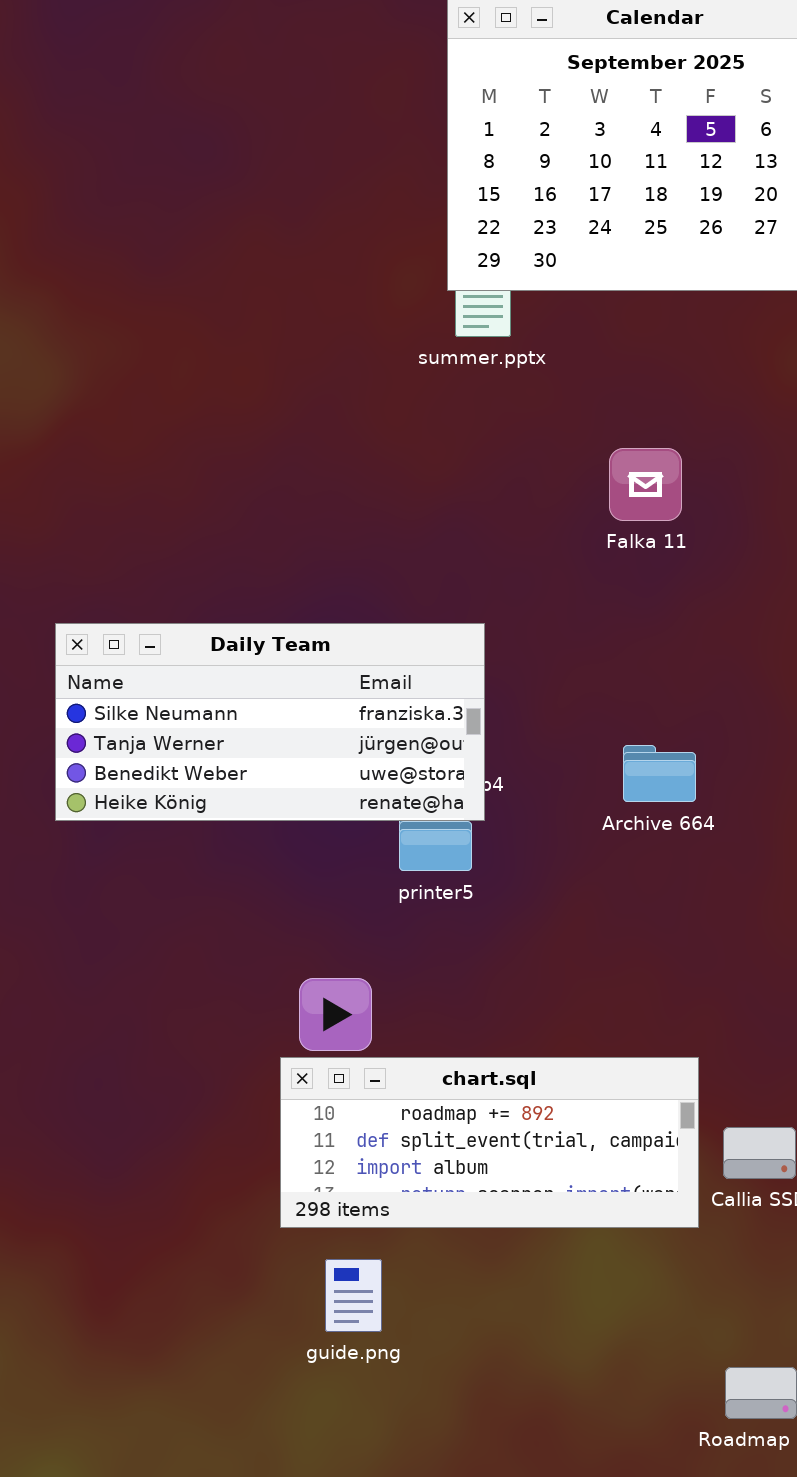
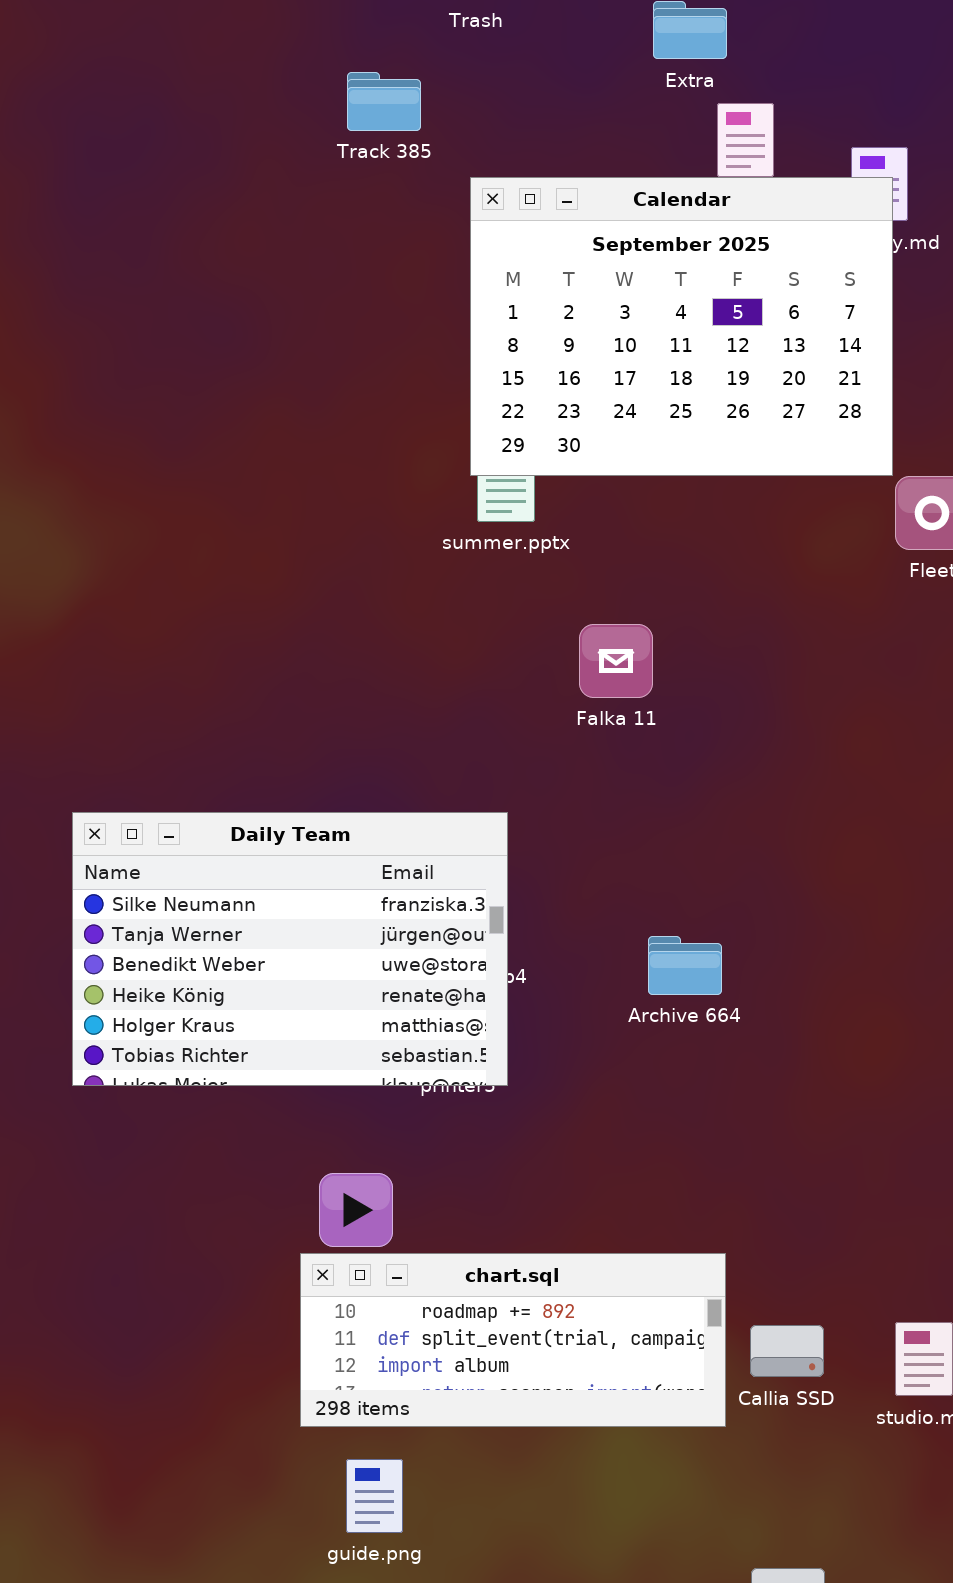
Falka 11: [609,448,682,521] -> [579,624,653,698], moved
Daily Team: [55,623,485,821] -> [72,812,508,1086], resized

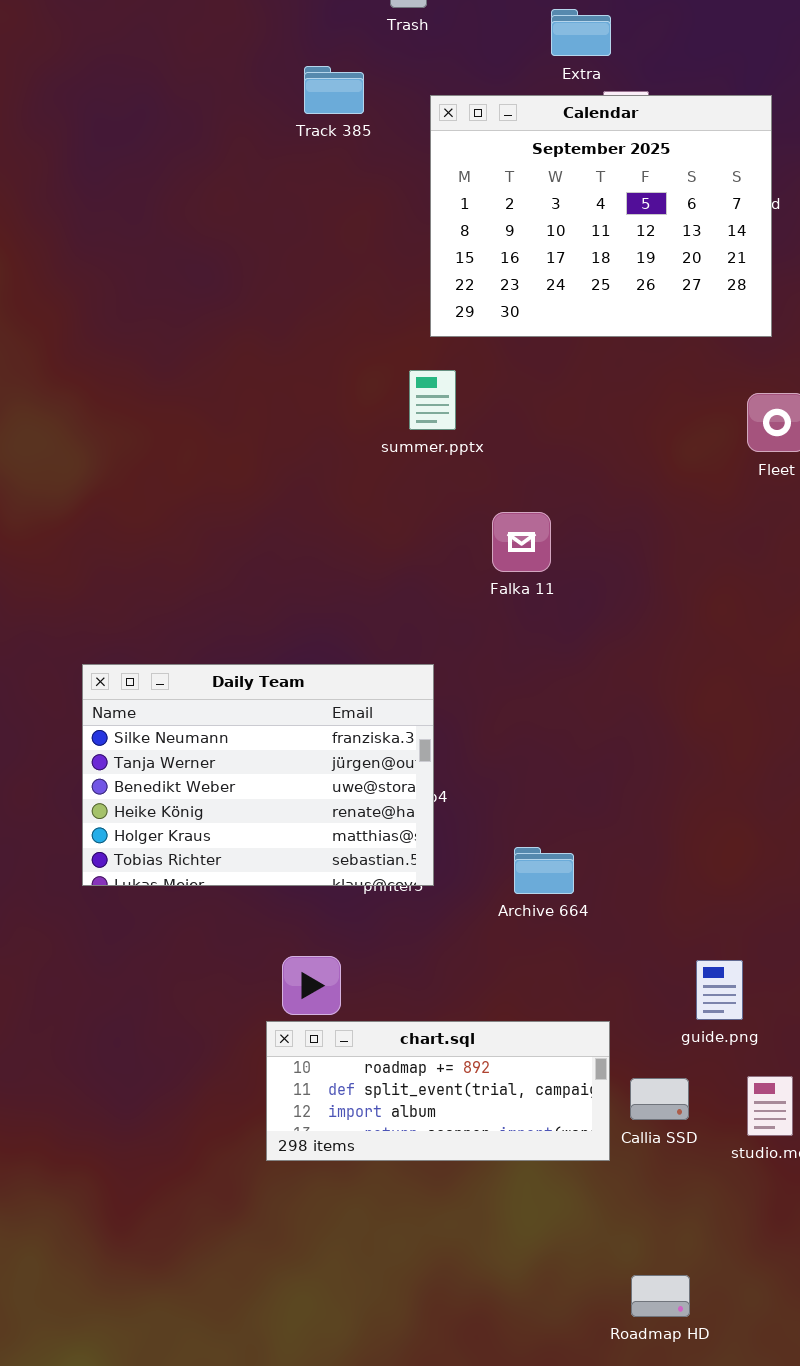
Calendar: [470,177,893,476] -> [430,95,772,337], moved
Archive 664: [648,936,722,995] -> [514,847,574,894], moved
guide.png: [346,1459,403,1533] -> [696,960,743,1020], moved

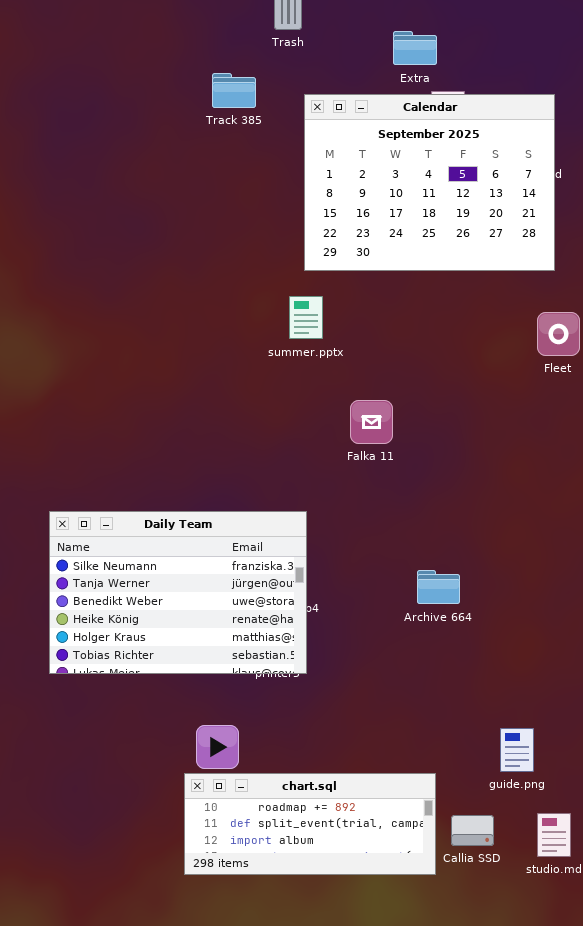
Archive 664: [514,847,574,894] -> [417,570,460,604], moved

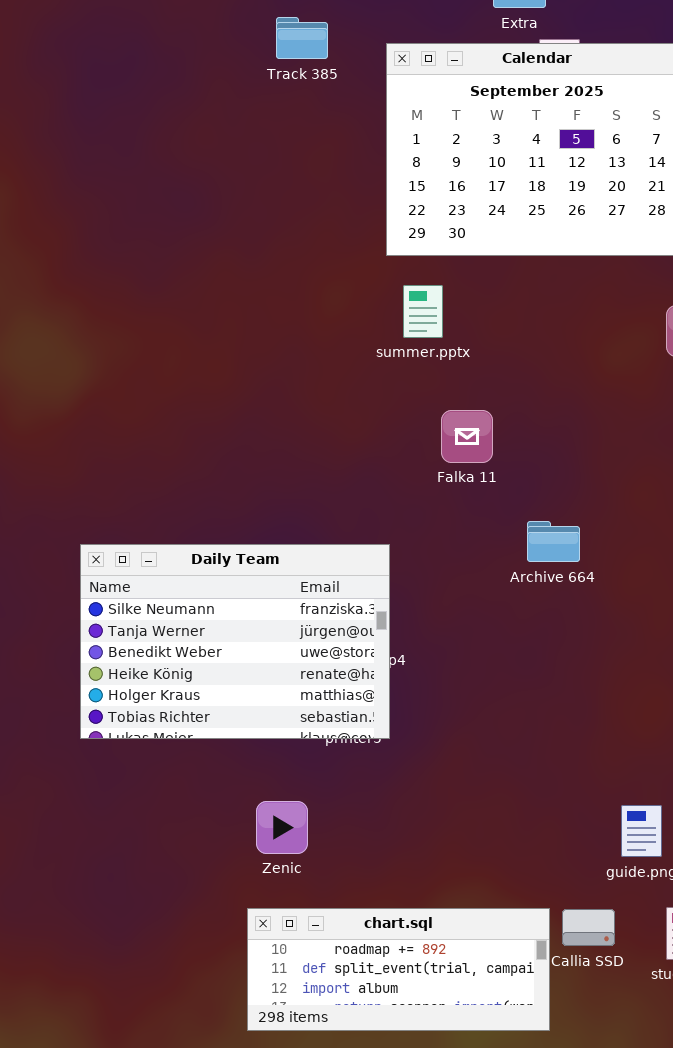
summer.pptx: [289,296,323,339] -> [403,285,443,338], moved
Archive 664: [417,570,460,604] -> [527,521,580,562], moved
chart.sql: [184,773,436,875] -> [247,908,550,1031], moved

